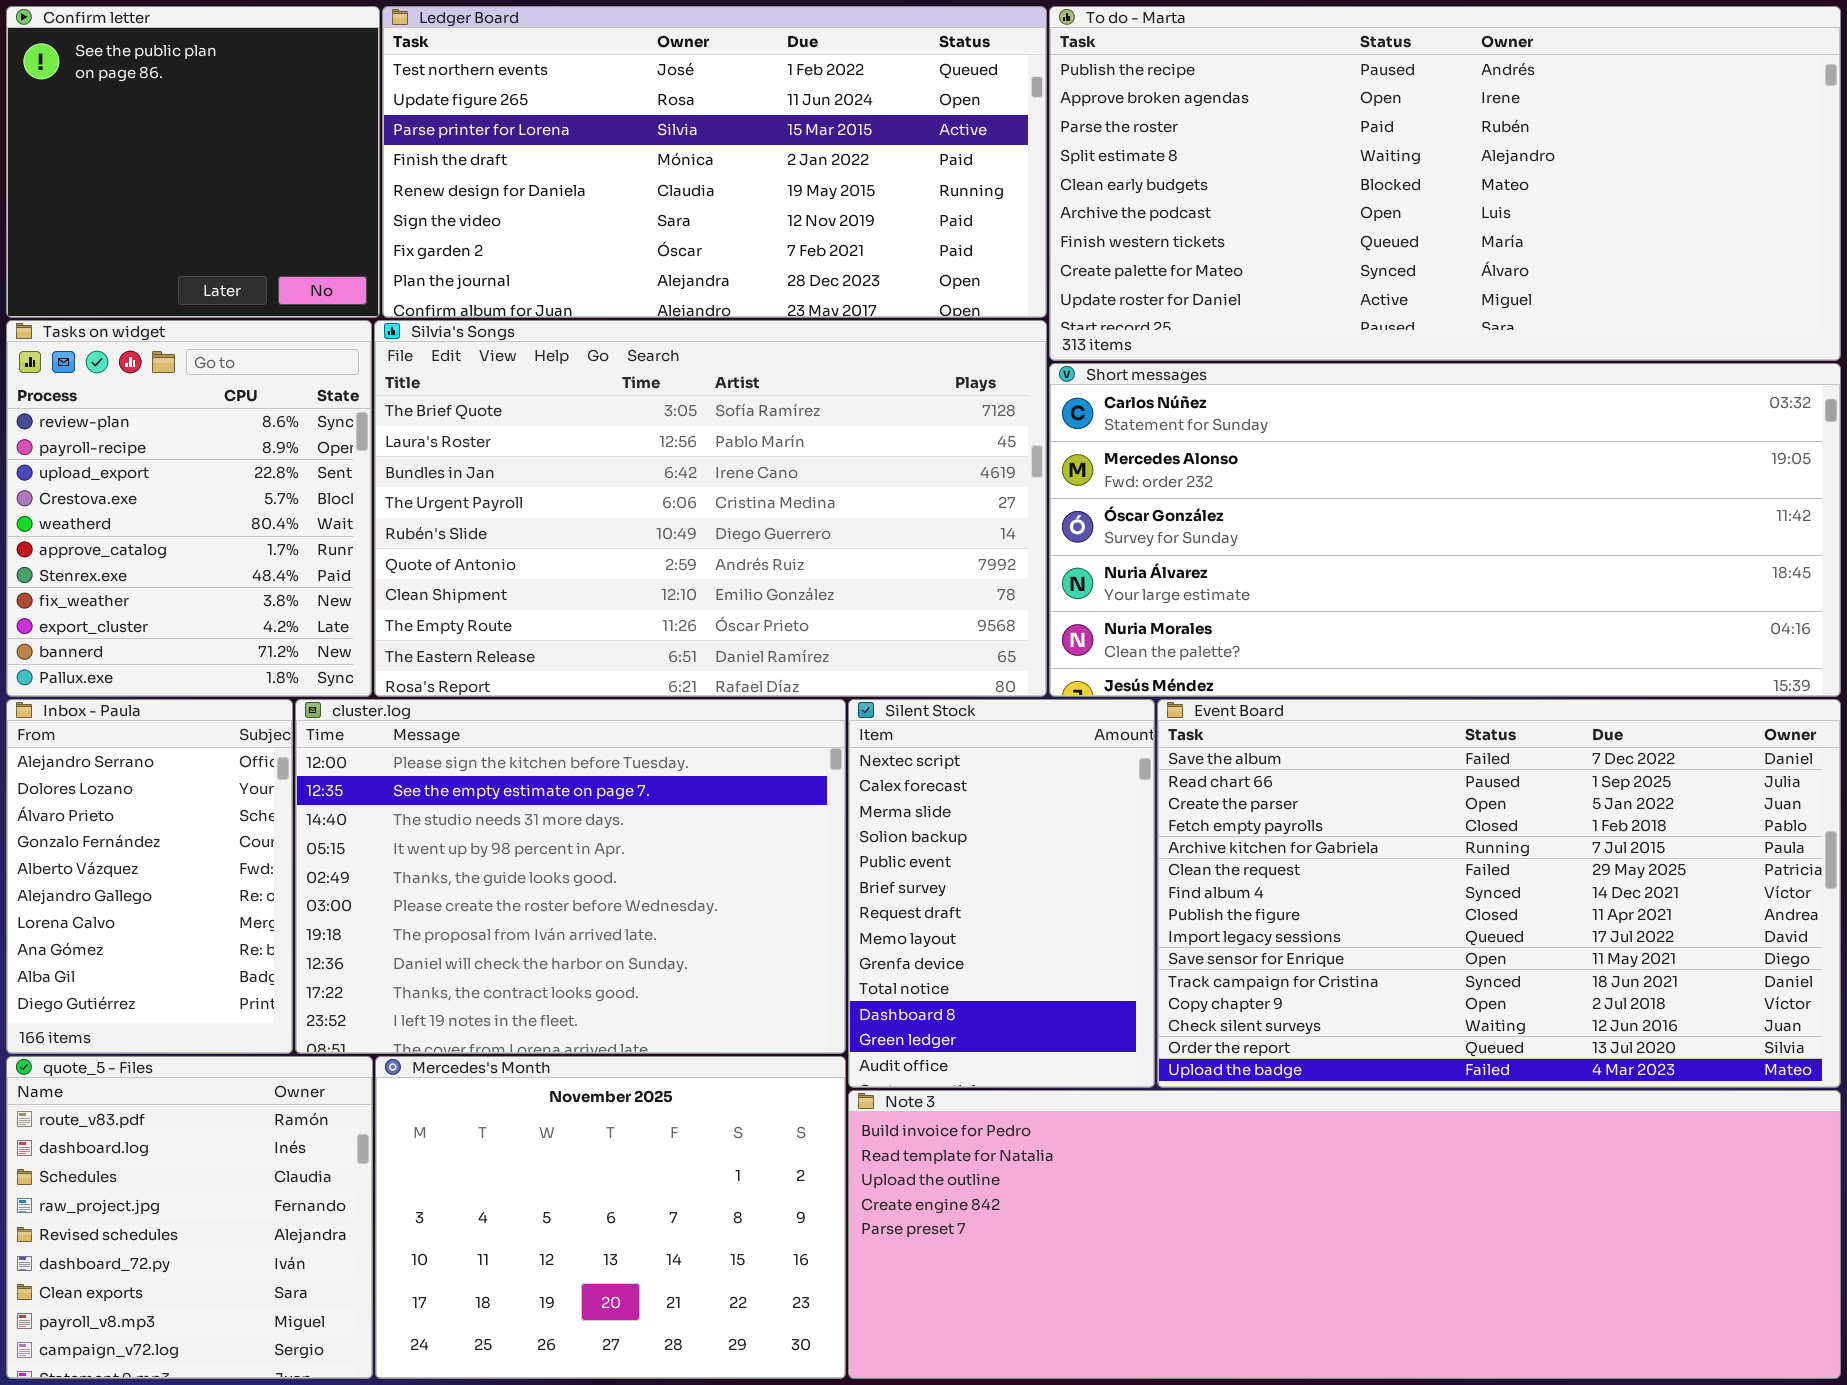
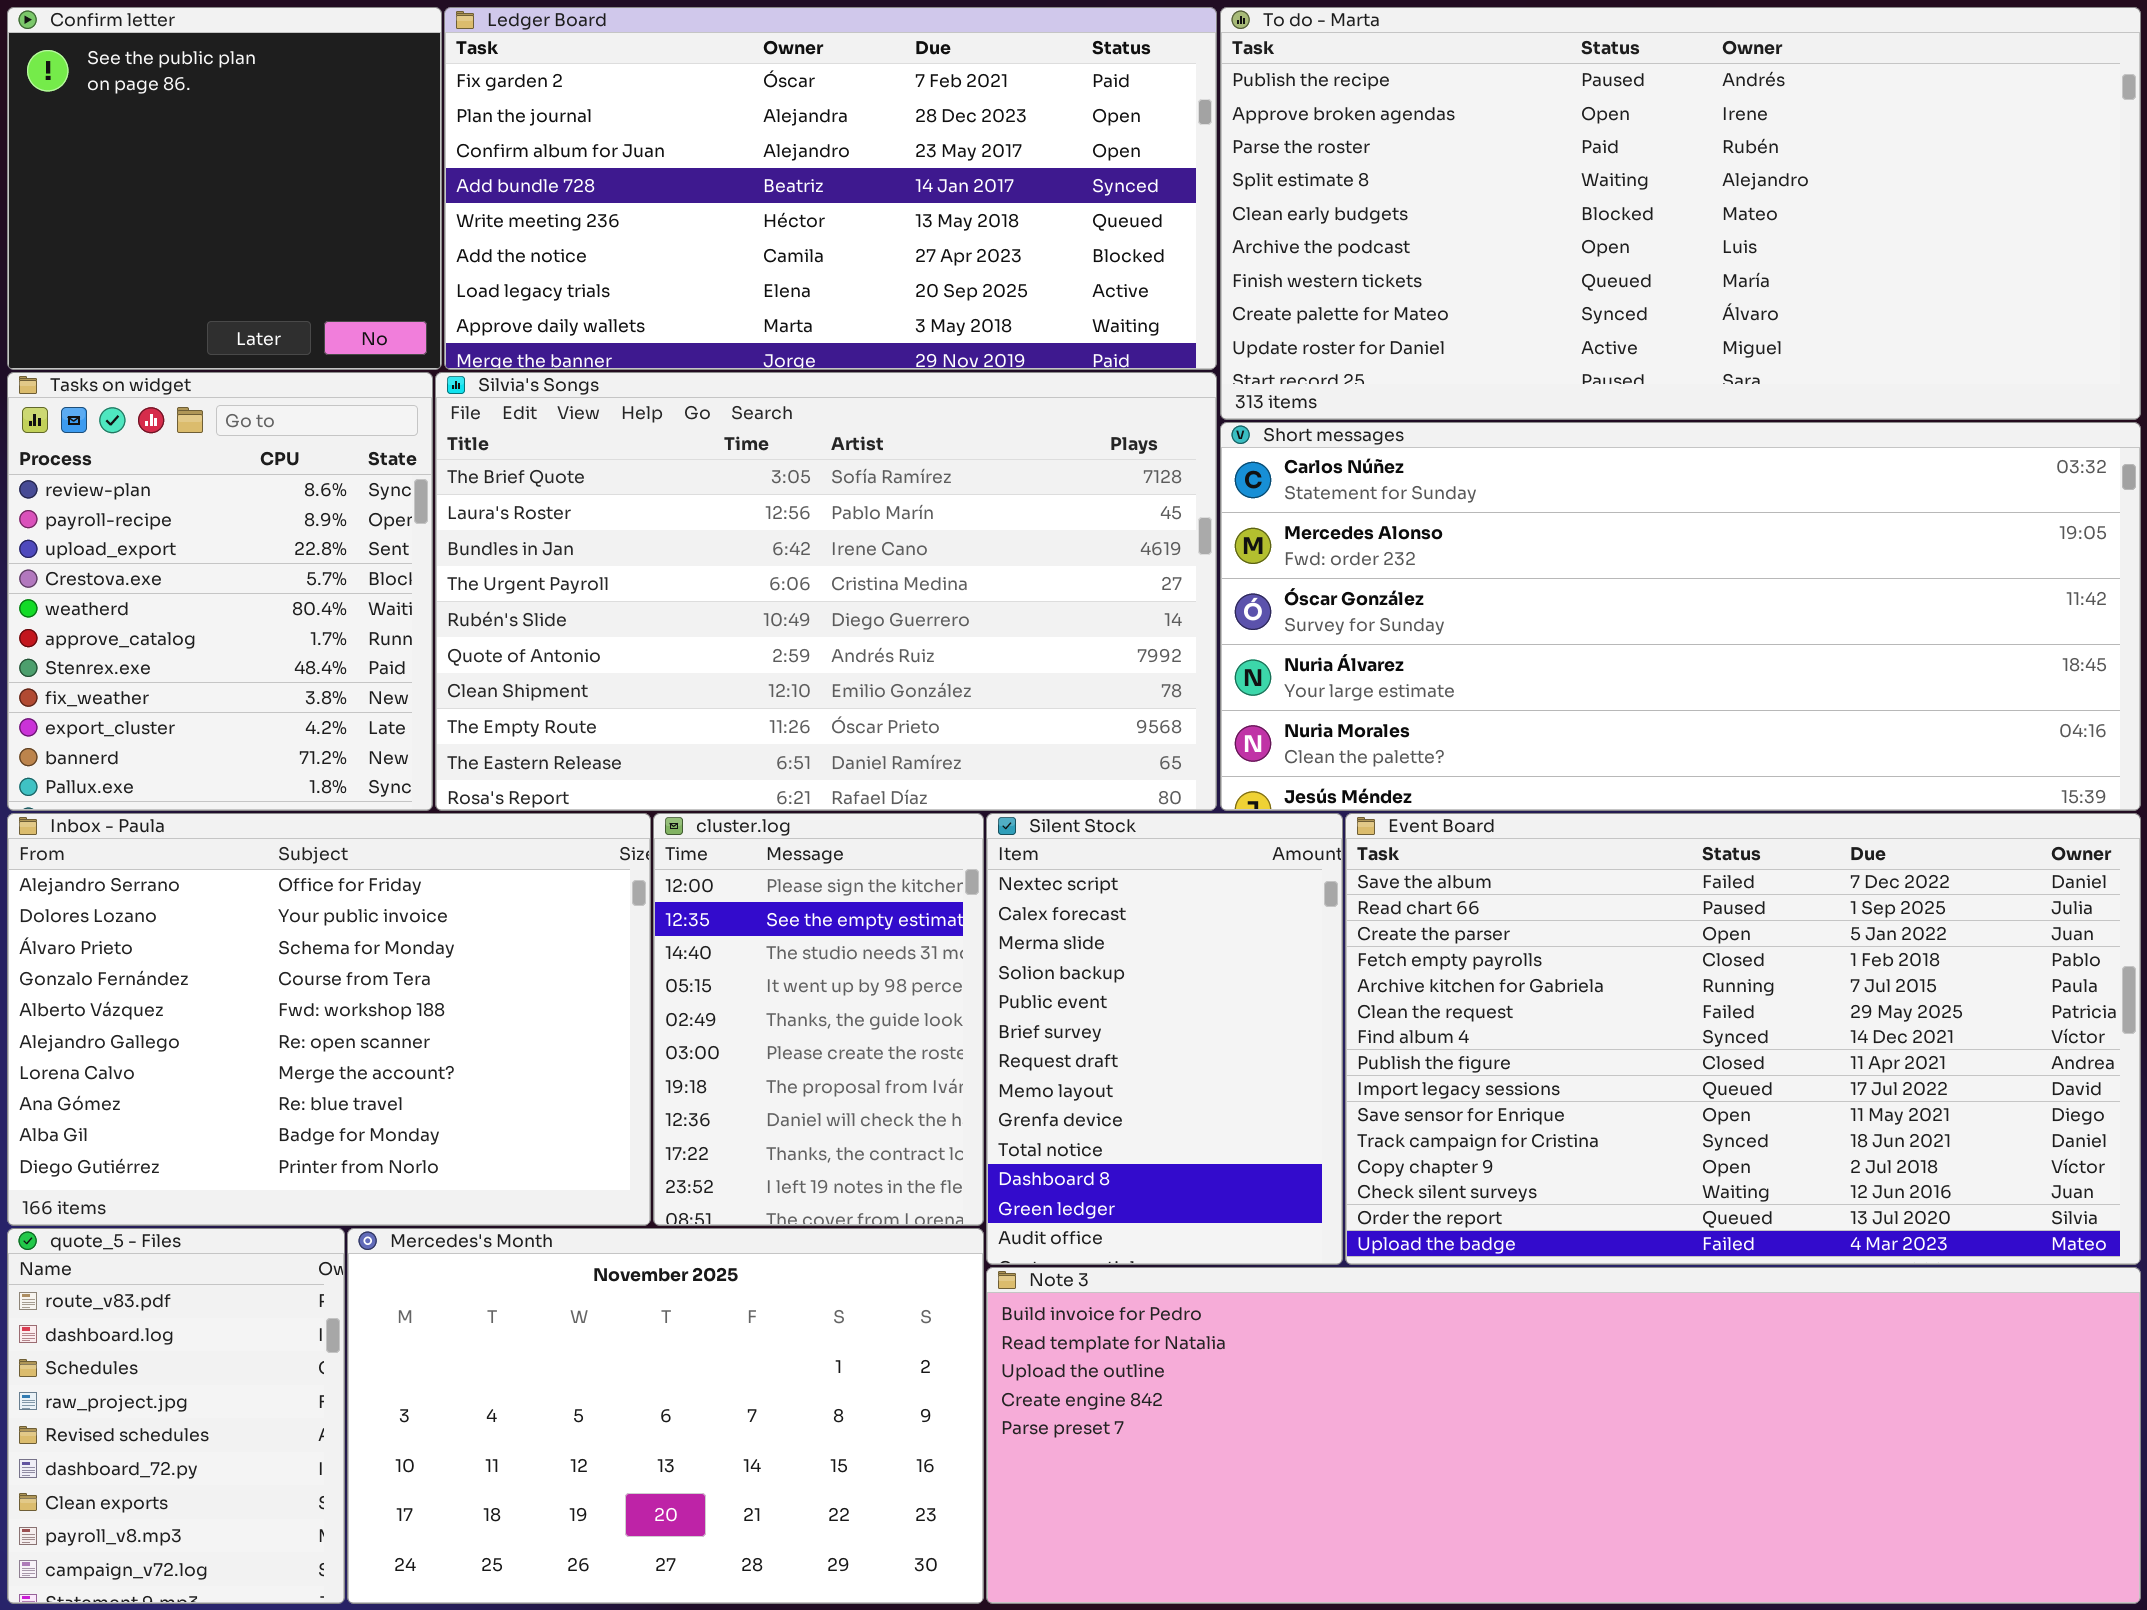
Ledger Board: [382,6,1047,318] -> [444,7,1217,370], scrolled down 6 rows
Inbox - Paula: [6,699,293,1054] -> [7,813,651,1226], resized
cluster.log: [295,699,846,1054] -> [653,813,984,1226], resized
quote_5 - Files: [6,1056,373,1379] -> [7,1228,345,1604], resized
Mercedes's Month: [375,1056,846,1379] -> [347,1228,984,1604], resized

